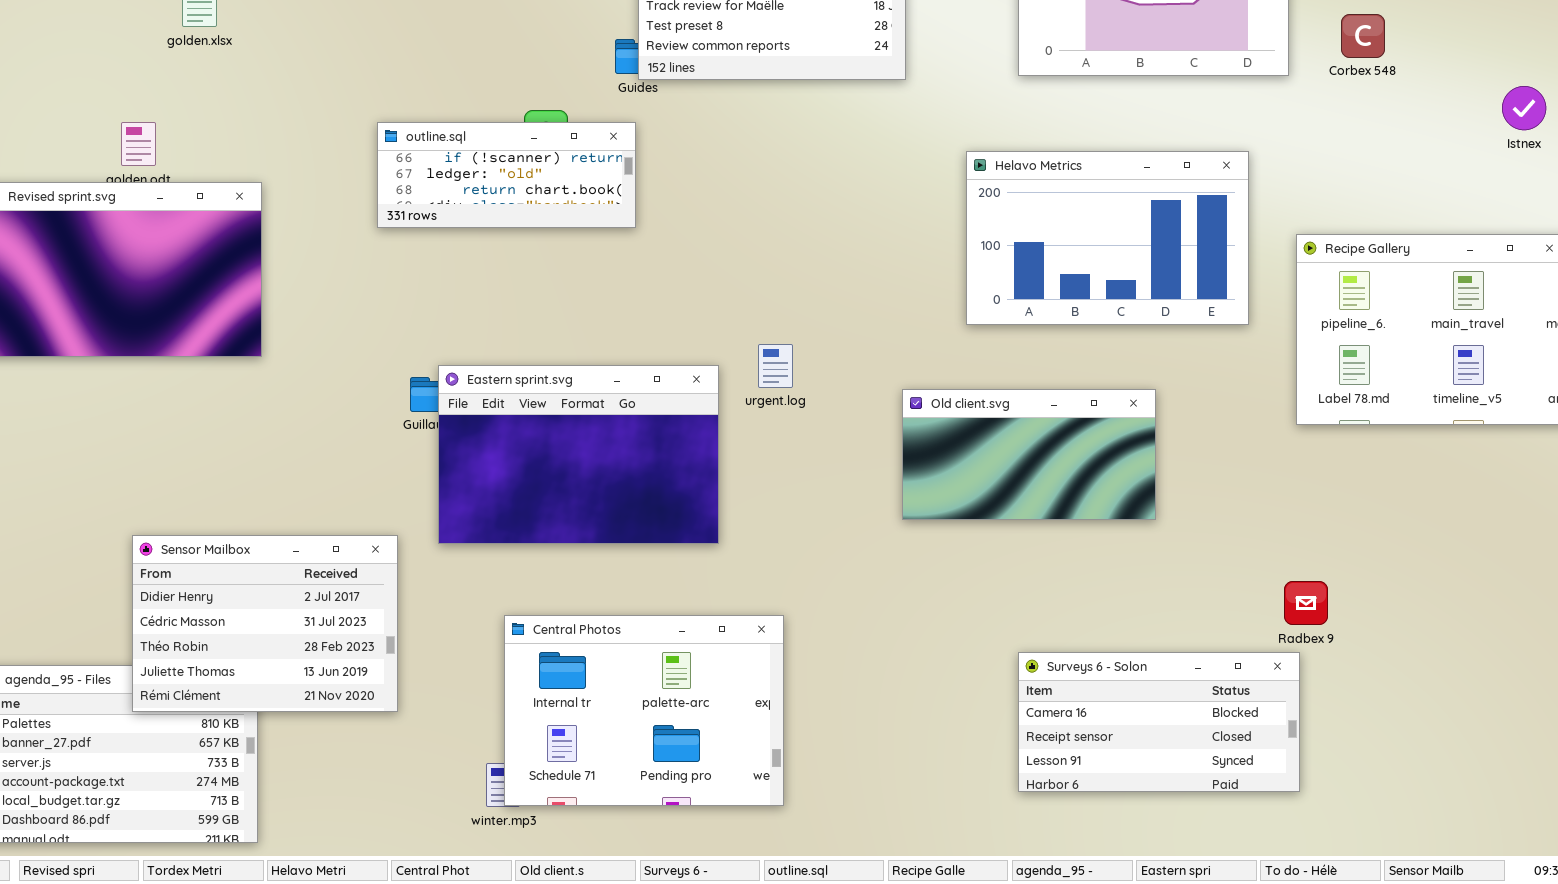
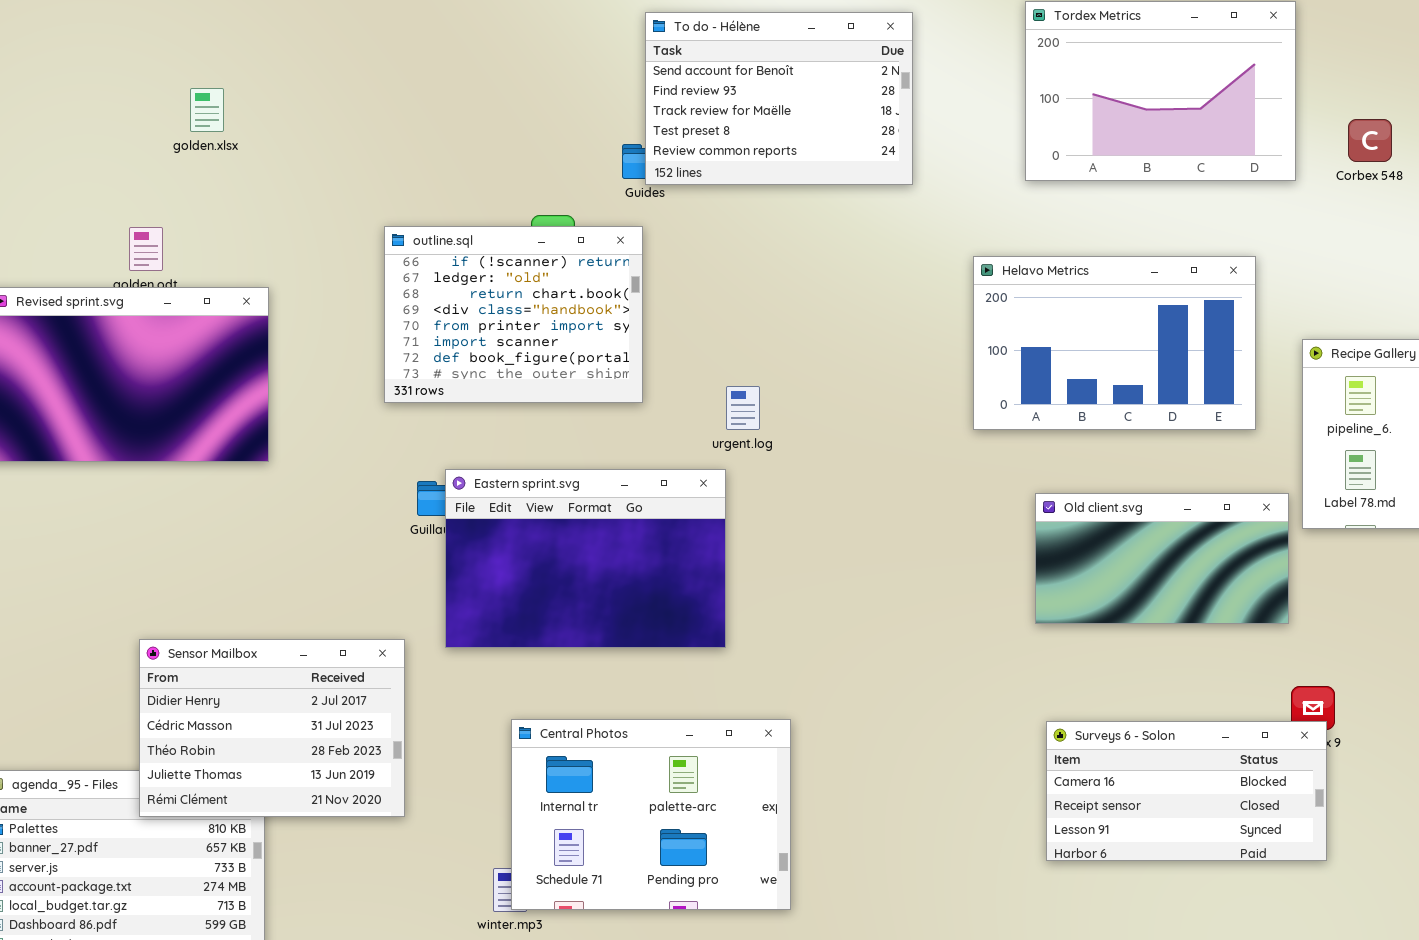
outline.sql: [377,122,636,228] -> [384,226,643,403], resized
urgent.log: [758,344,793,388] -> [726,386,760,430], moved
Old client.svg: [902,389,1156,520] -> [1035,493,1289,624], moved
Surveys 6 - Solon: [1018,652,1300,792] -> [1046,721,1327,861], moved

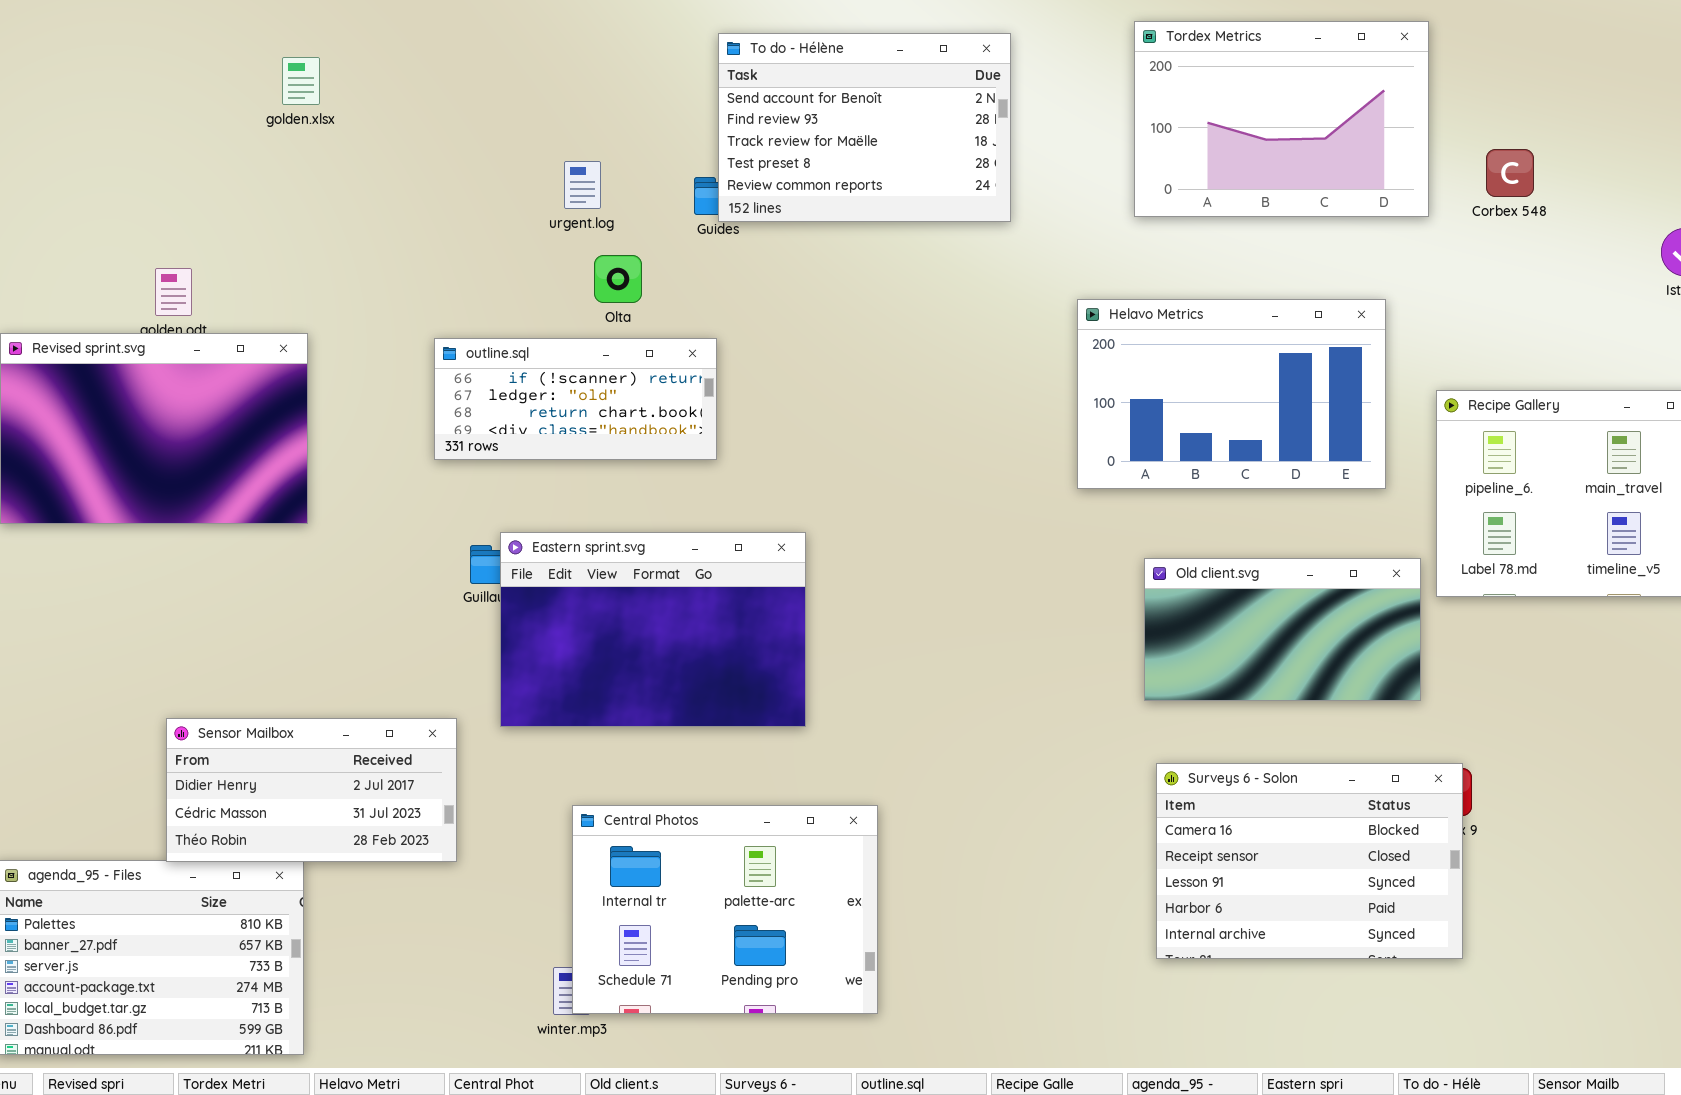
golden.xlsx: [190,88,224,132] -> [282,57,320,105], moved
outline.sql: [384,226,643,403] -> [434,338,717,460], resized
urgent.log: [726,386,760,430] -> [564,161,601,209], moved
Sensor Mailbox: [139,639,405,817] -> [166,718,457,862], resized
Surveys 6 - Solon: [1046,721,1327,861] -> [1156,763,1463,959], resized

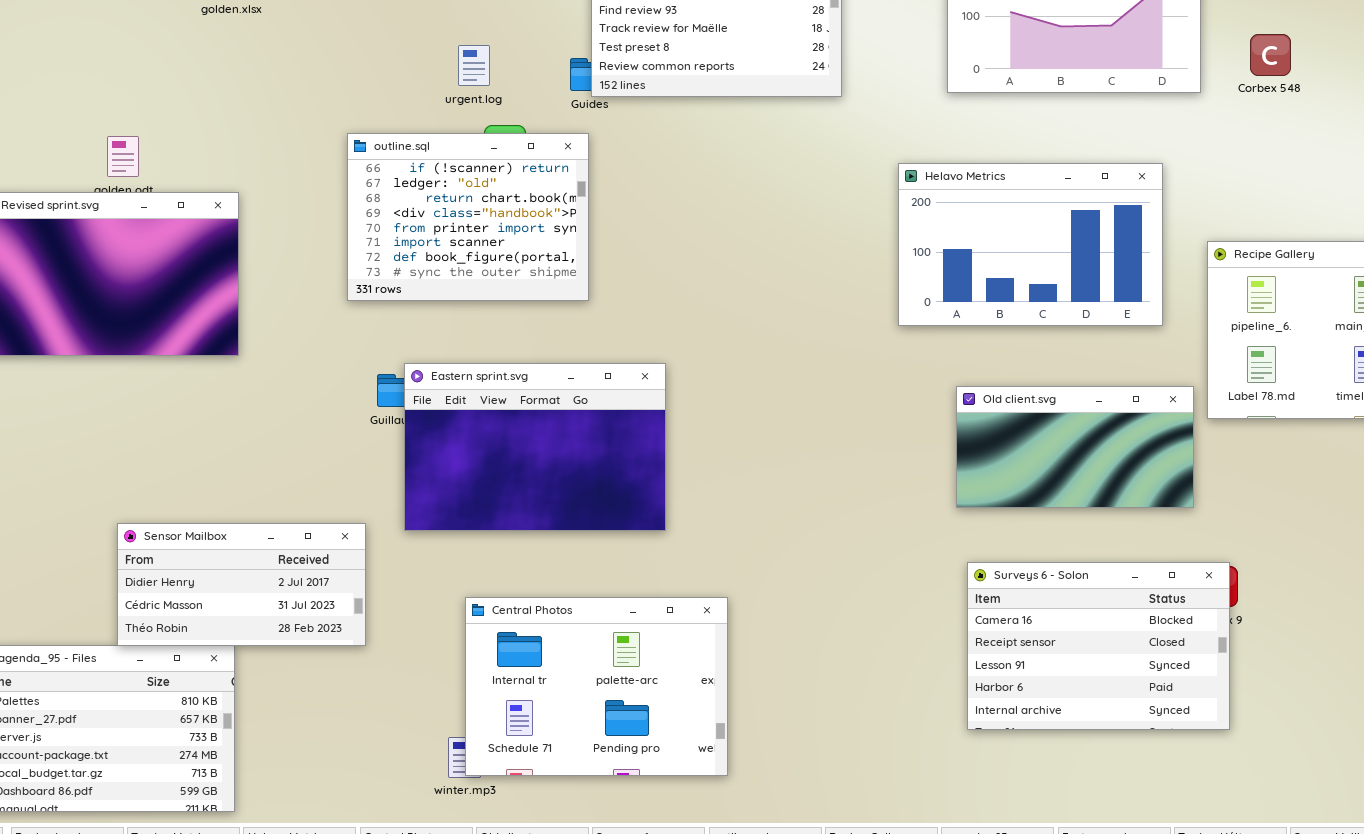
outline.sql: [434,338,717,460] -> [347,133,589,301], resized

